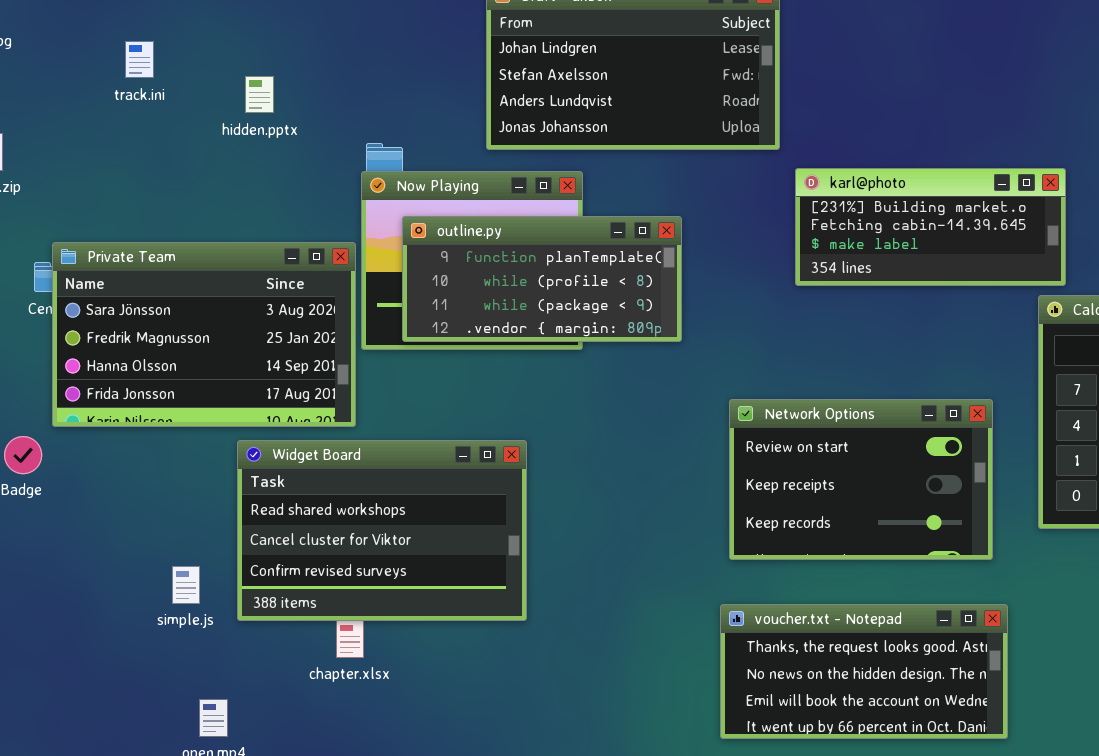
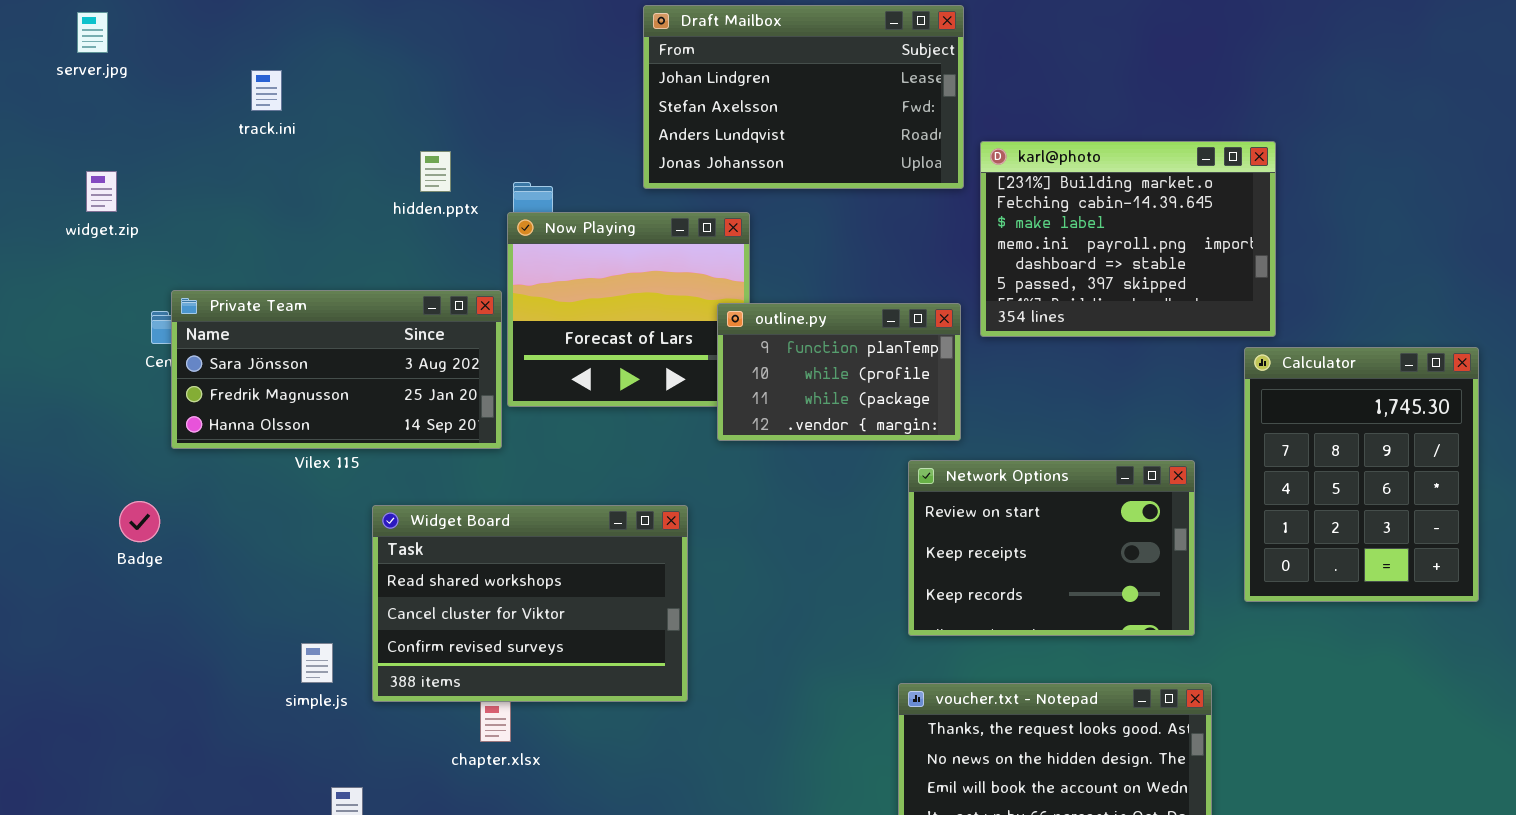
hidden.pptx: [245,76,274,113] -> [420,151,451,192], moved
karl@photo: [795,168,1066,286] -> [980,141,1276,337], resized
outline.py: [402,216,682,342] -> [717,303,961,441], moved, resized
Private Team: [52,242,356,427] -> [171,290,502,449], resized

